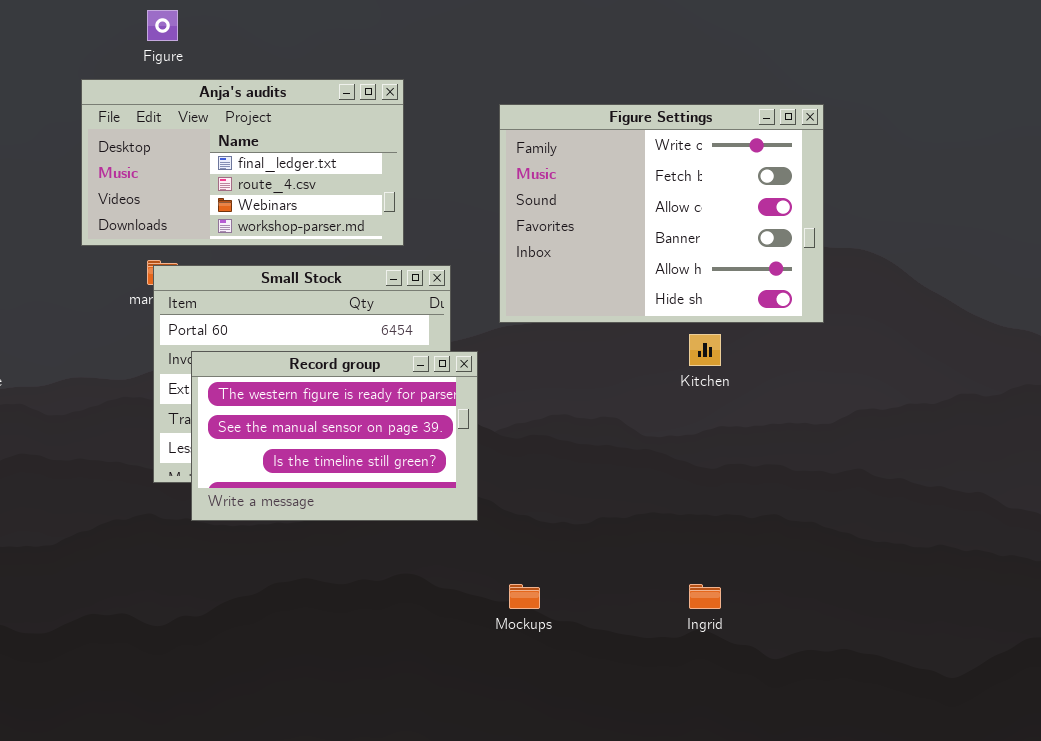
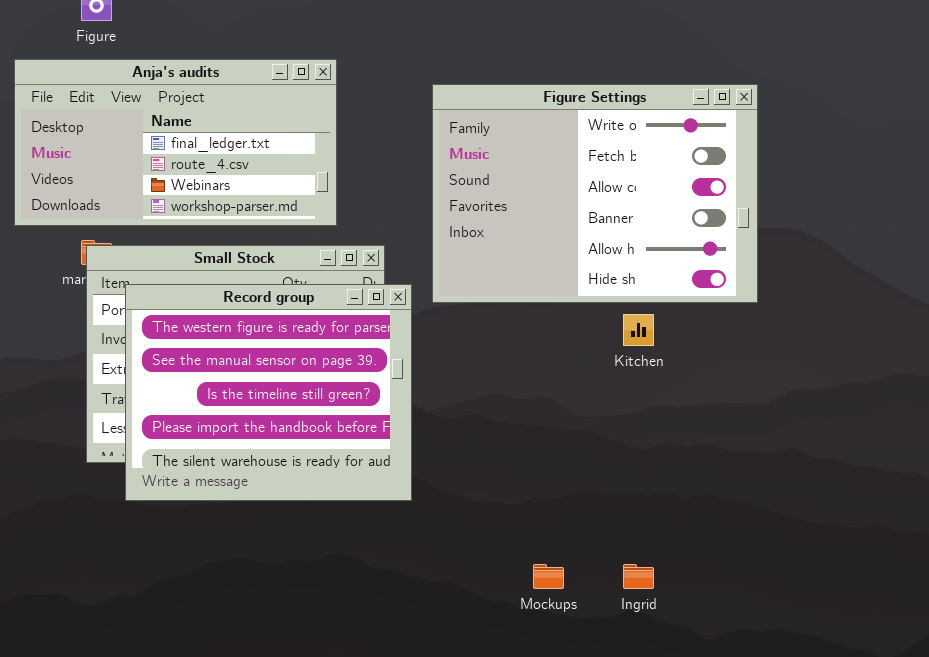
Record group: [191,351,478,521] -> [125,284,412,501], resized
Mockups: [509,584,540,609] -> [533,564,564,589], moved

